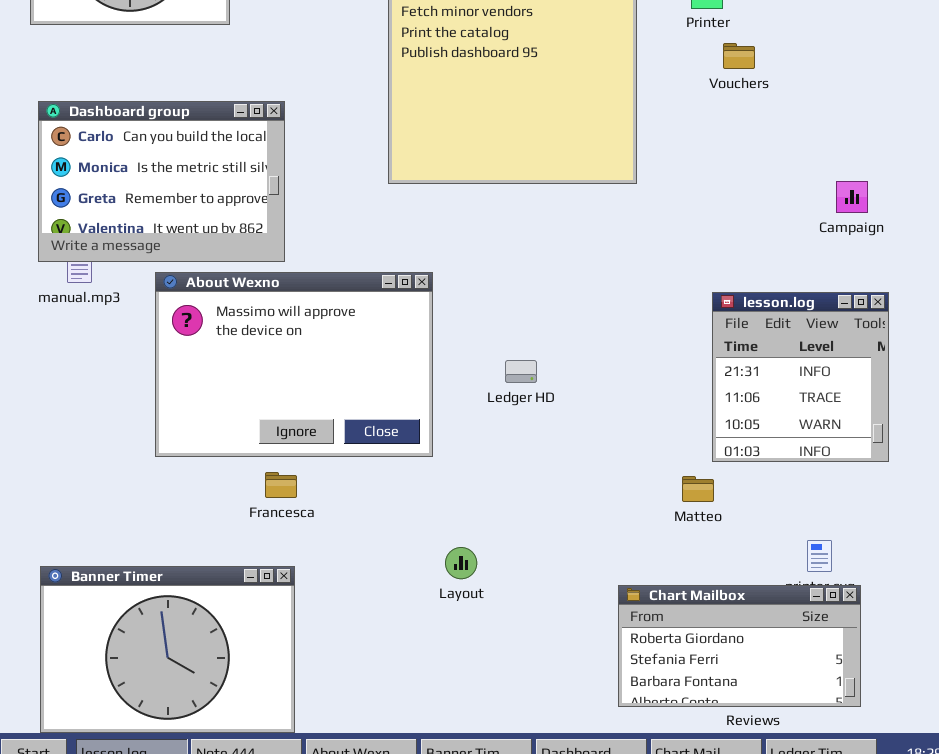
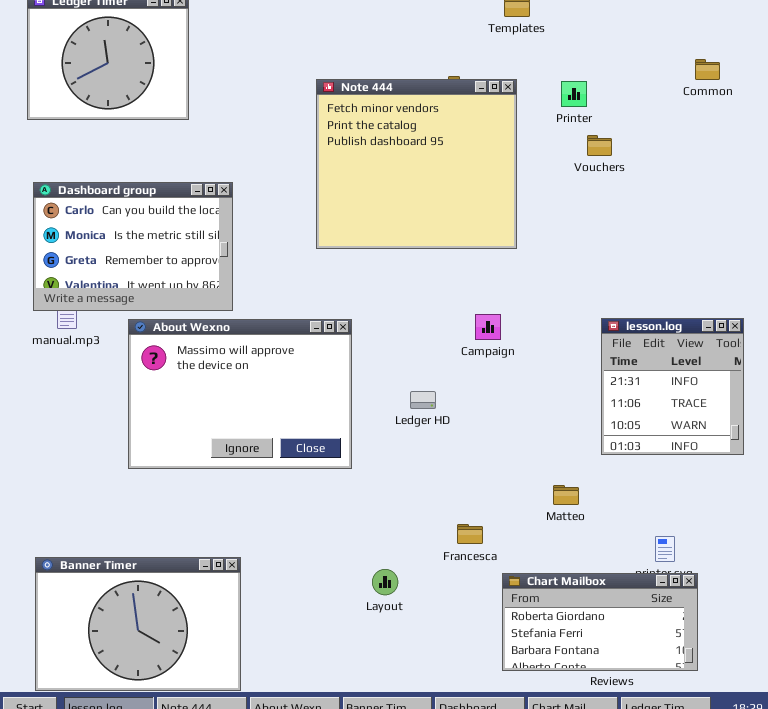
Campaign: [836,181,868,213] -> [475,314,501,340], moved
lesson.log: [712,292,889,462] -> [601,318,744,455], moved
Francesca: [265,472,297,498] -> [457,524,483,544], moved
Layout: [445,547,477,579] -> [372,569,398,595], moved

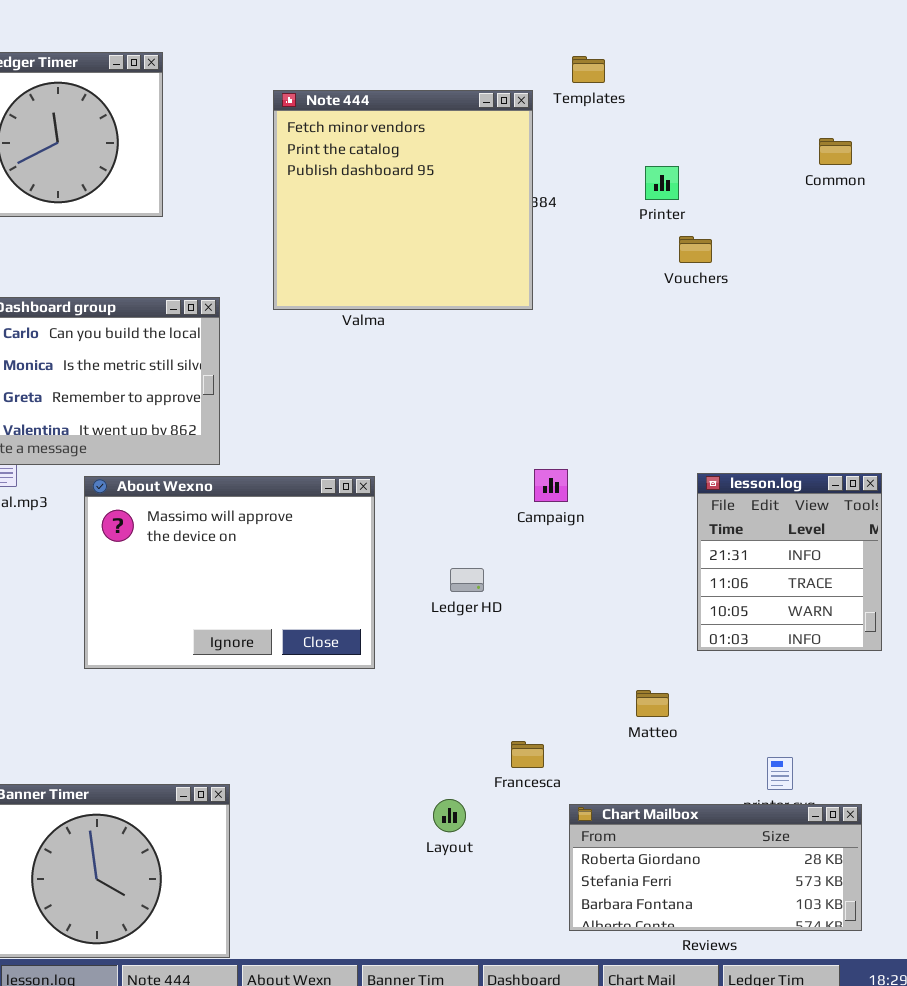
Note 444: [316,79,517,249] -> [273,90,533,310], moved
Layout: [372,569,398,595] -> [433,799,466,832], moved
Chart Mailbox: [502,573,698,671] -> [569,804,862,931], resized

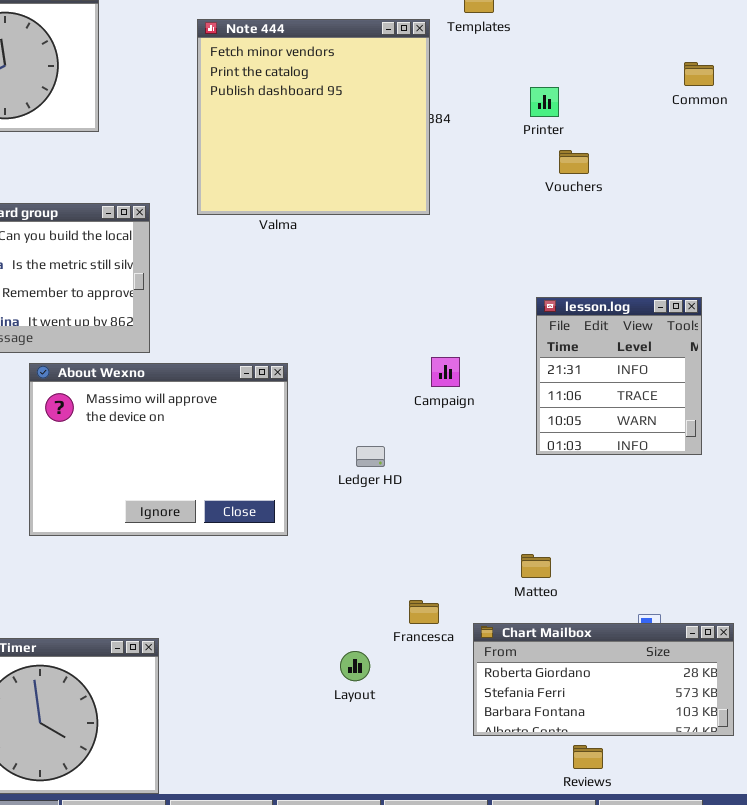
lesson.log: [697,473,882,651] -> [536,297,702,455], moved
Chart Mailbox: [569,804,862,931] -> [473,623,734,736], moved

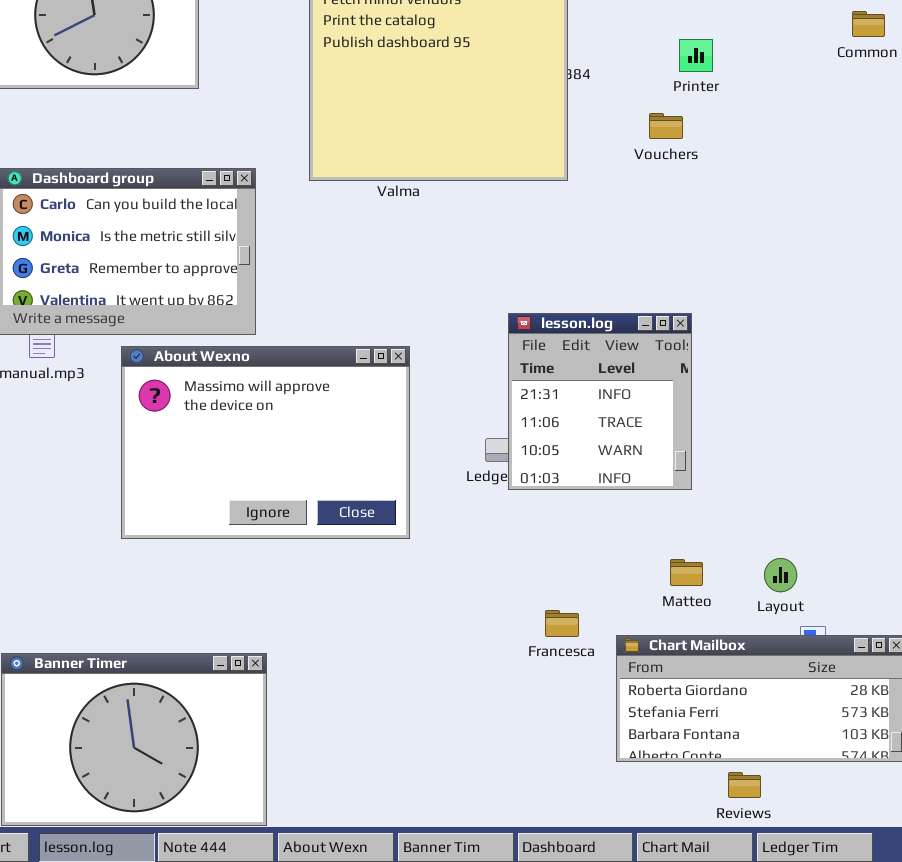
Vouchers: [559,150,589,174] -> [649,113,683,139], moved
lesson.log: [536,297,702,455] -> [508,313,692,490], moved
Layout: [340,651,370,681] -> [764,558,797,592], moved

